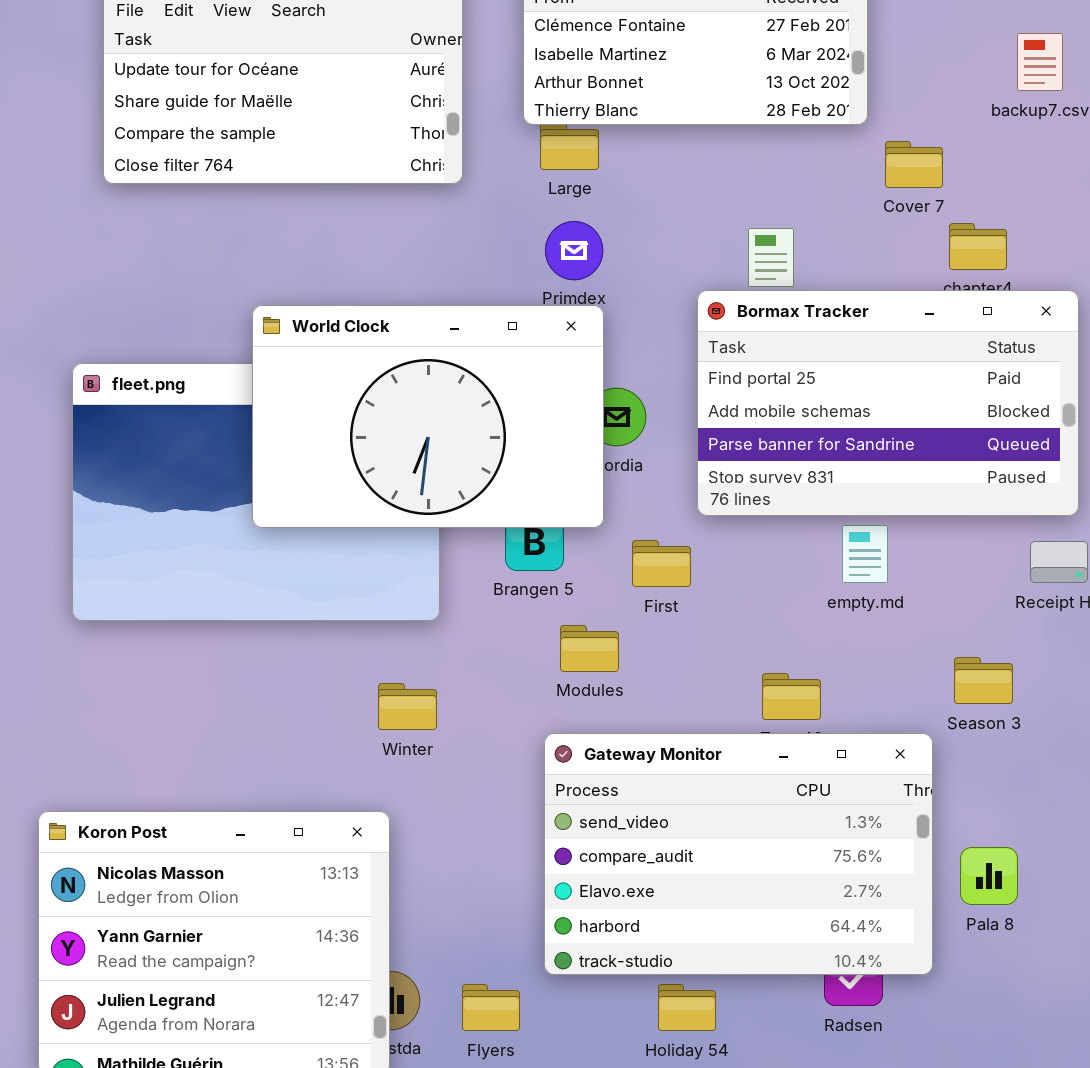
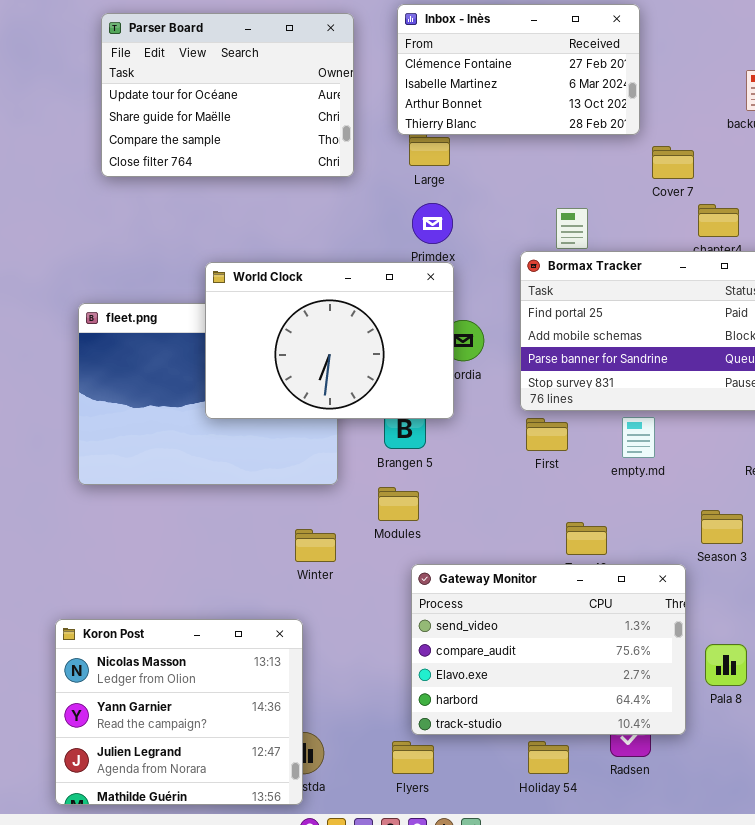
First: [632,540,691,587] -> [526,418,568,451], moved
Modules: [560,625,619,672] -> [378,487,419,521], moved
Flyers: [462,984,520,1031] -> [392,741,434,774], moved
Holiday 54: [658,984,716,1031] -> [528,741,569,774], moved

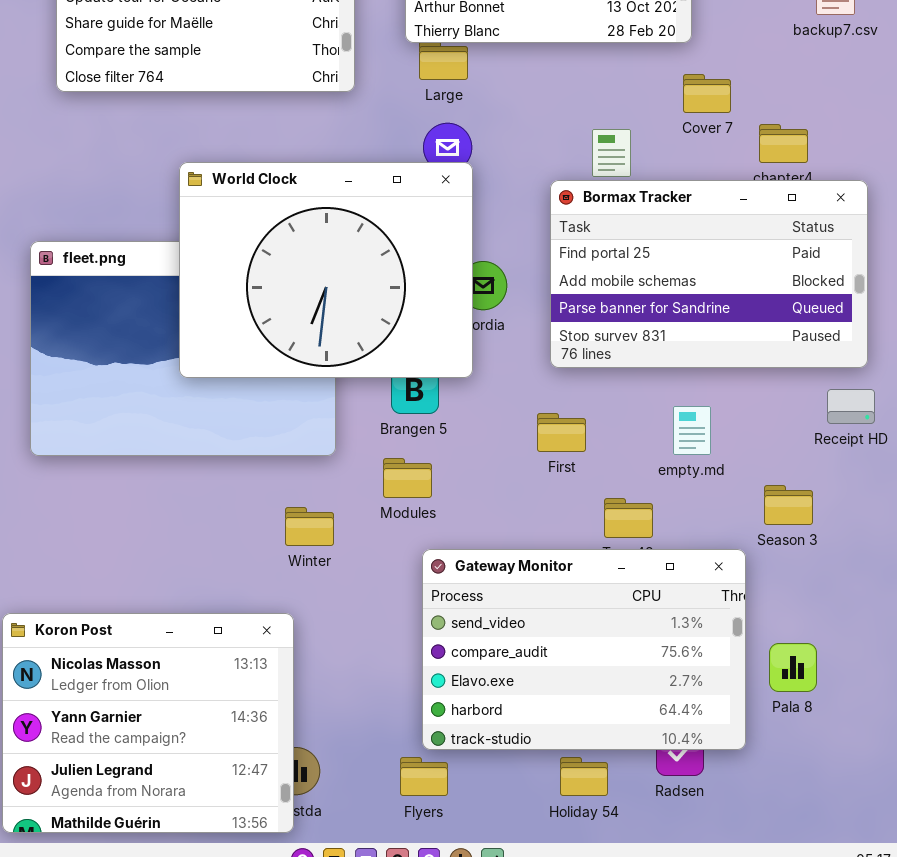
Cover 7: [652,146,694,179] -> [683,74,731,113], moved
World Clock: [205,262,454,419] -> [179,162,473,378], resized
empty.md: [622,417,655,458] -> [673,406,711,455], moved
First: [526,418,568,451] -> [537,413,586,452], moved

